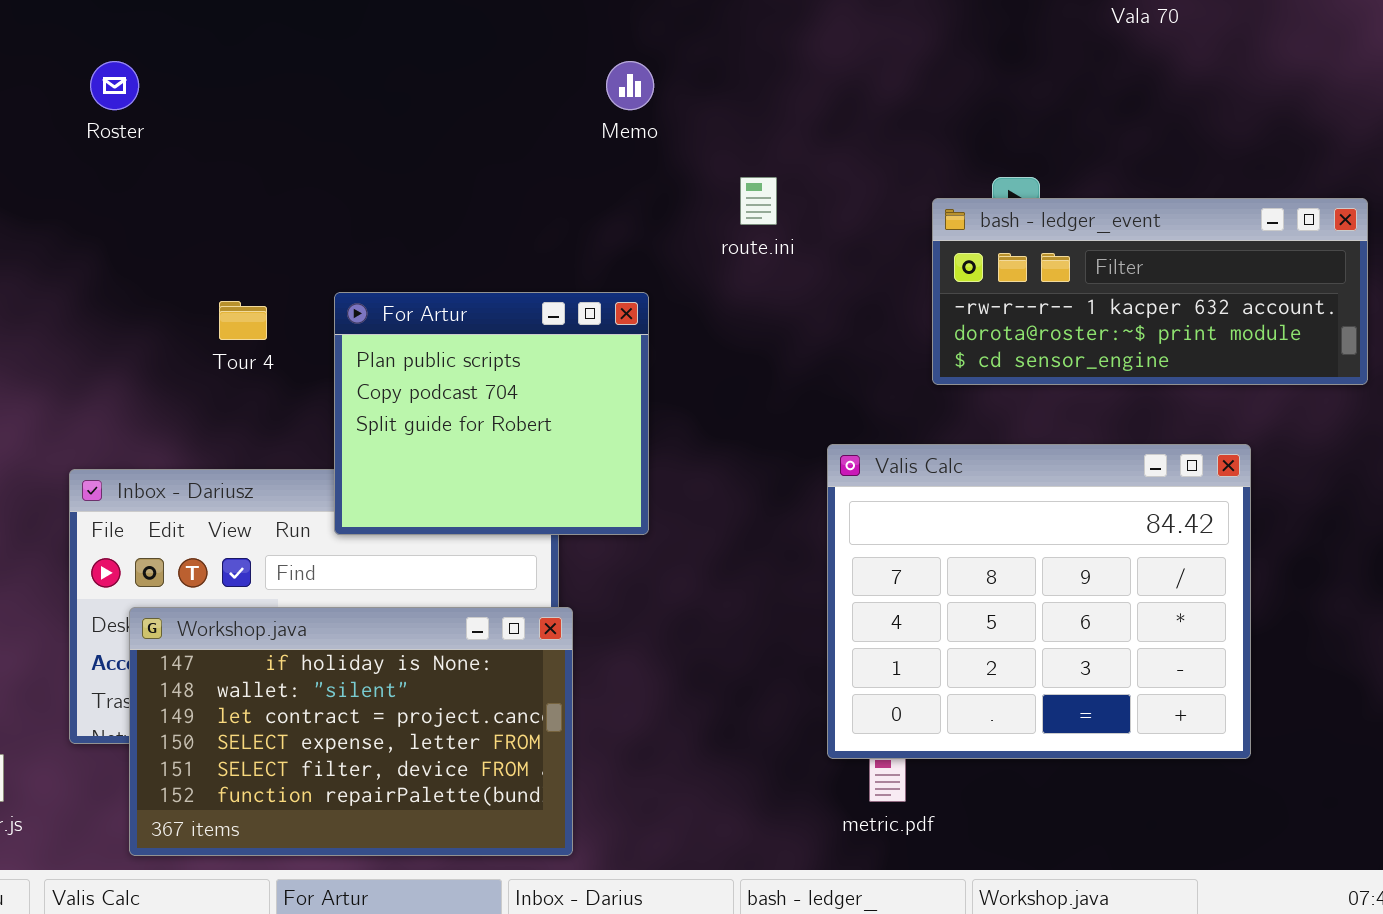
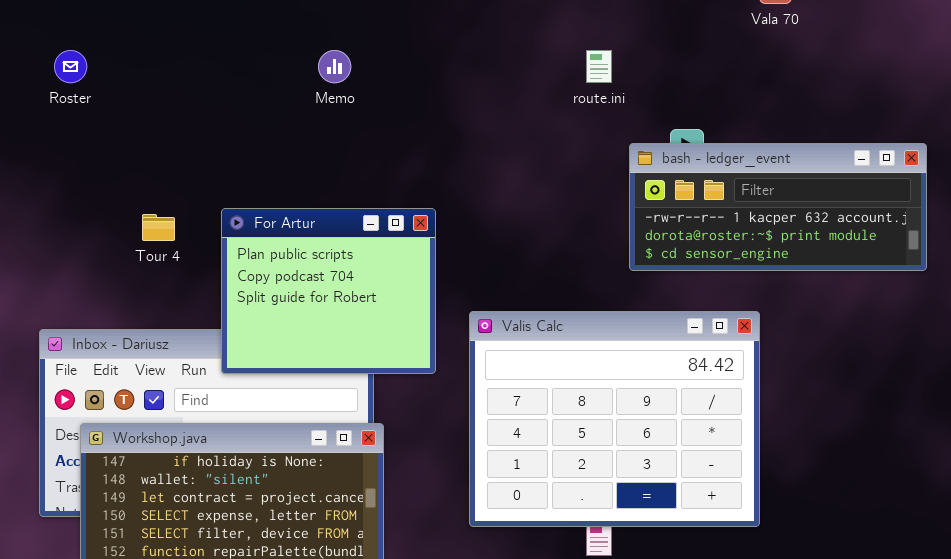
Memo: [606,61,654,110] -> [318,50,351,83], moved
route.ini: [740,177,777,225] -> [586,50,612,83], moved
Valis Calc: [827,444,1251,759] -> [469,311,760,527], moved

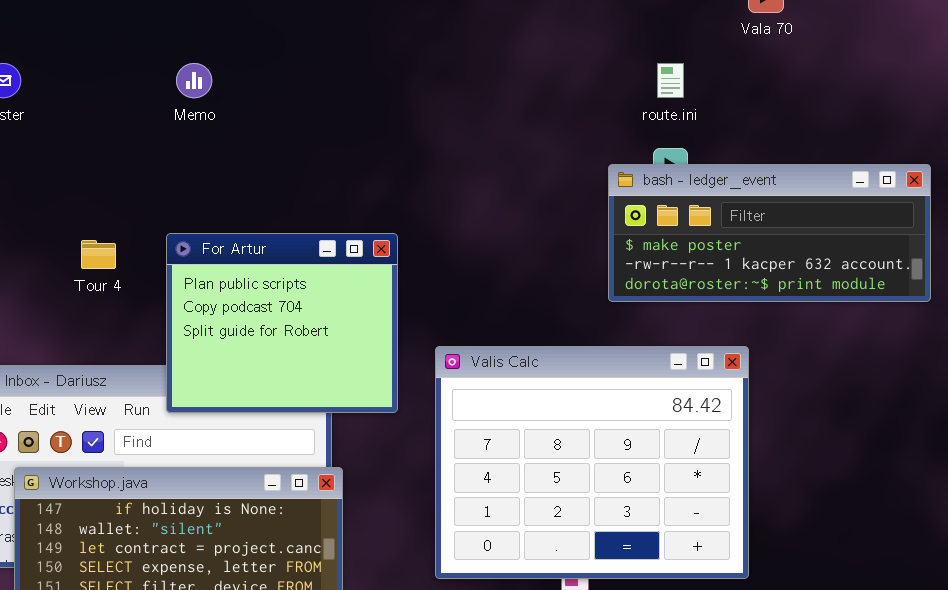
Memo: [318,50,351,83] -> [176,63,212,98], moved
route.ini: [586,50,612,83] -> [657,63,684,98], moved
bash - ledger_event: [629,143,927,271] -> [608,164,931,302], scrolled up 1 row

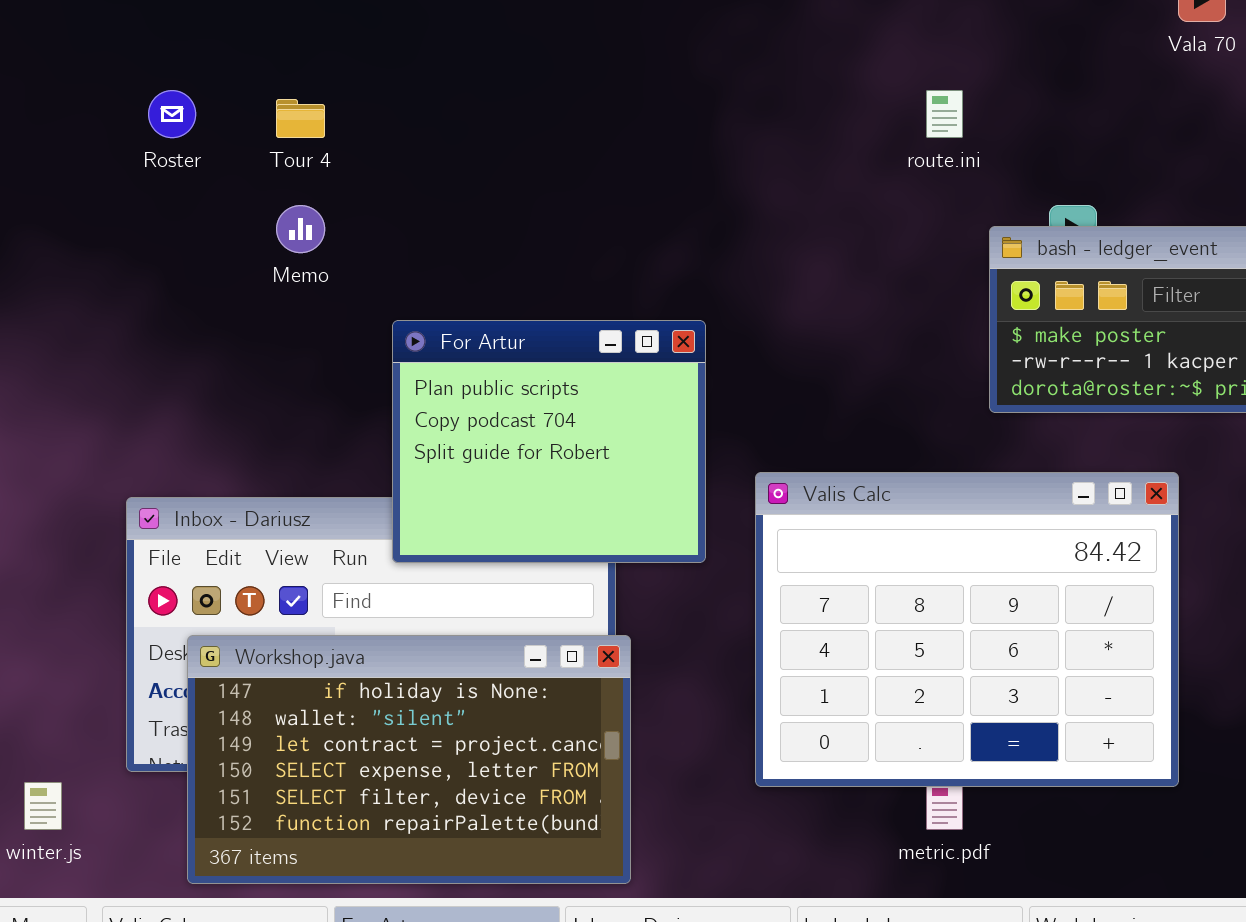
Memo: [176,63,212,98] -> [276,205,325,253], moved
route.ini: [657,63,684,98] -> [926,90,963,138], moved
Tour 4: [81,240,116,269] -> [276,99,325,138], moved

